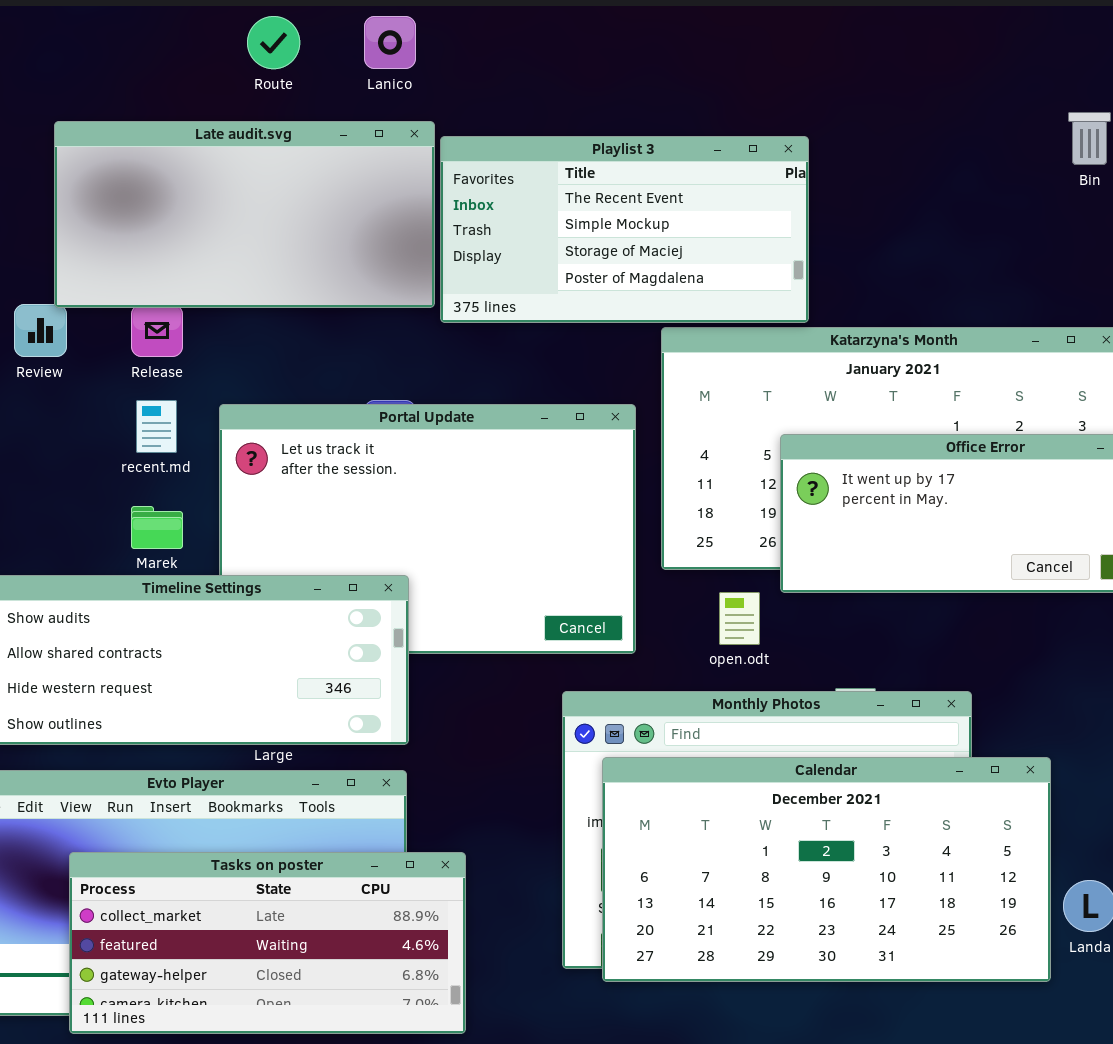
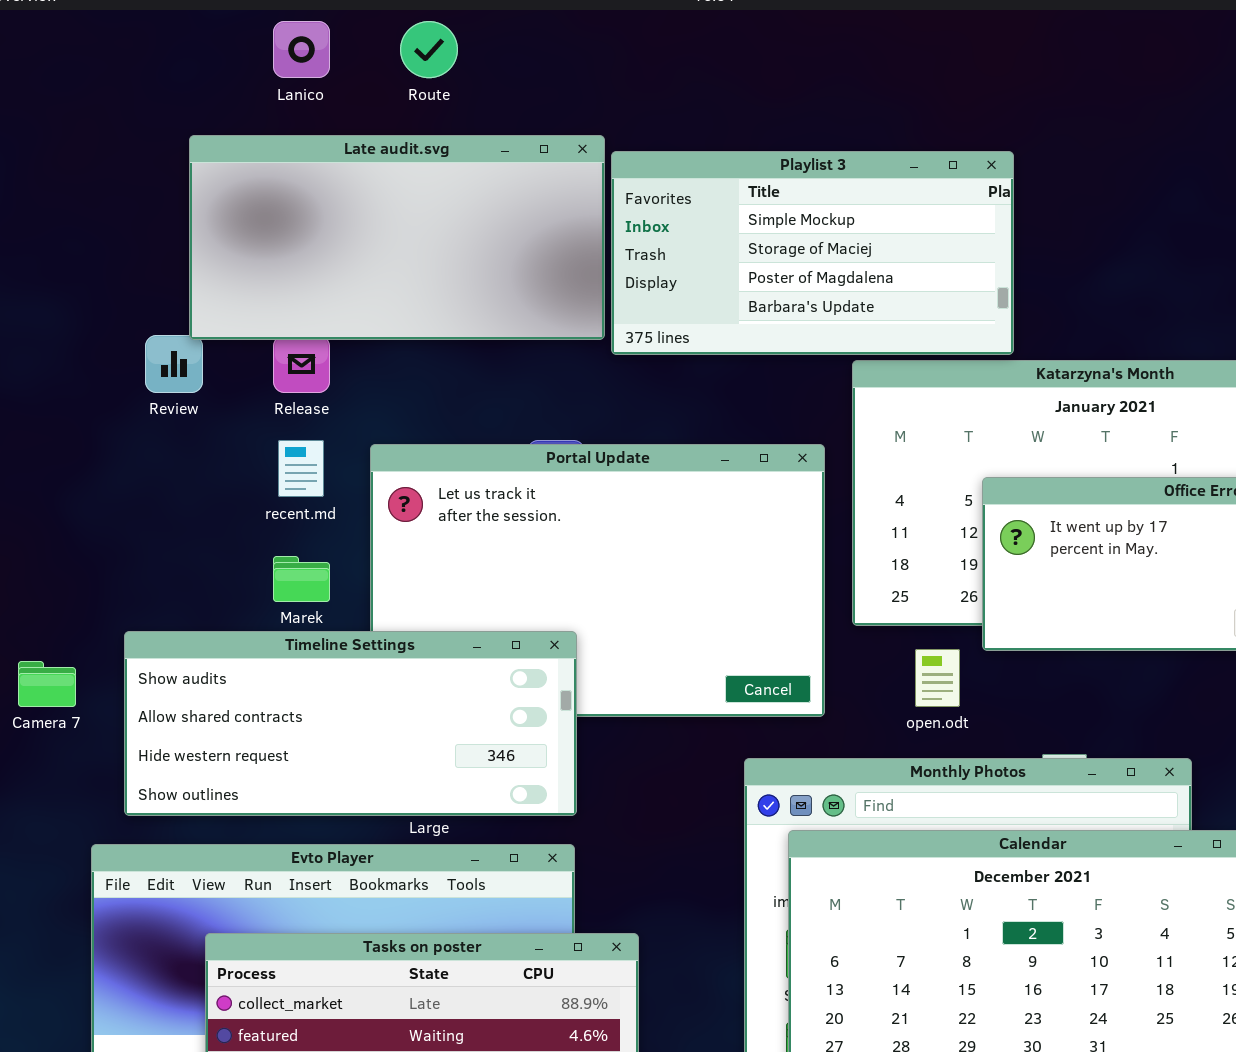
Lanico: [364,16,416,69] -> [273,21,330,78], moved
Playlist 3: [440,136,809,323] -> [611,151,1014,355], scrolled down 1 row

